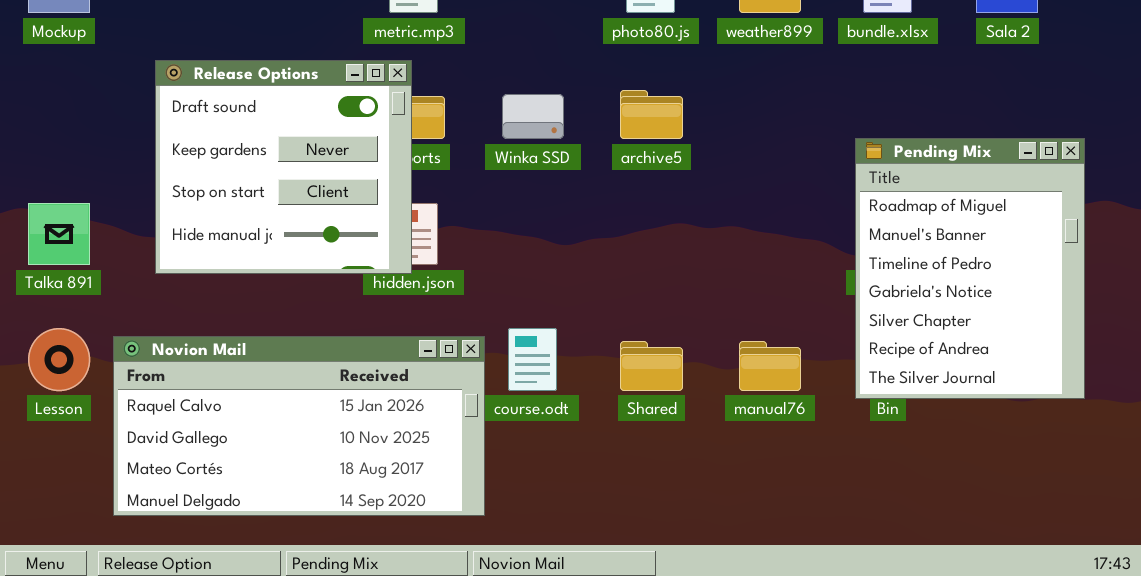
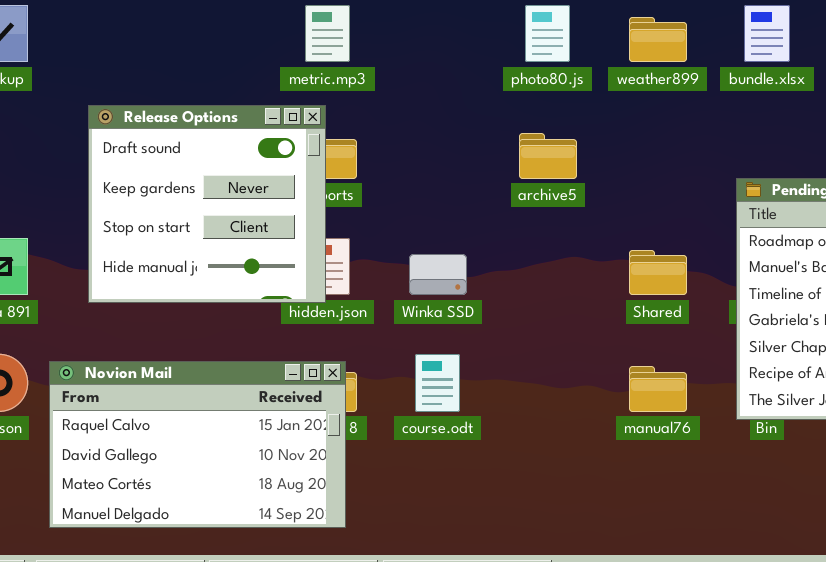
Winka SSD: [502,94,564,139] -> [409,254,467,295], moved
Novion Mail: [113,336,485,516] -> [49,361,346,528], resized
Shared: [620,341,683,391] -> [629,250,687,295], moved

